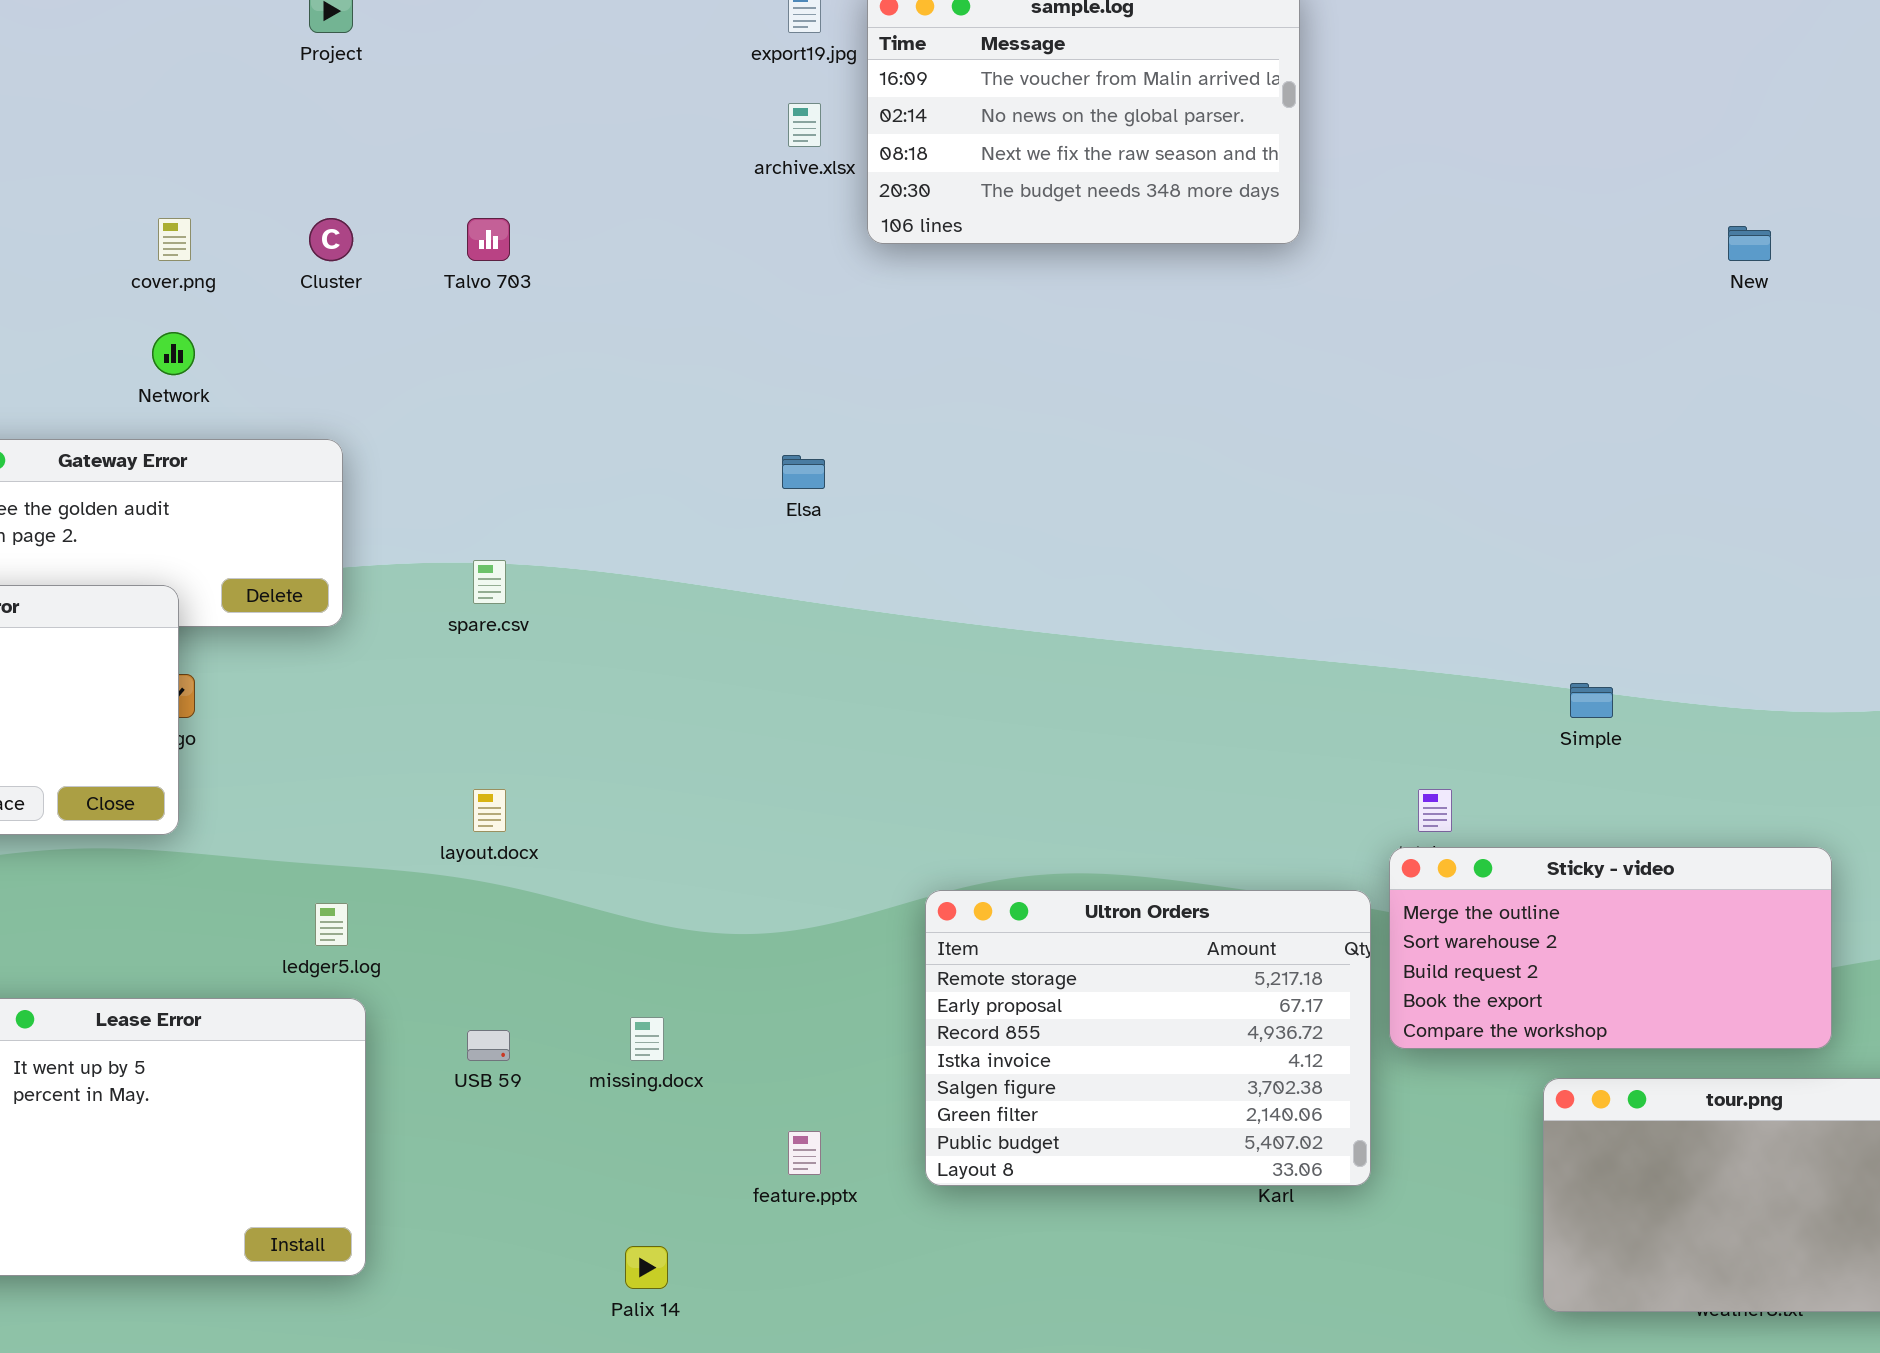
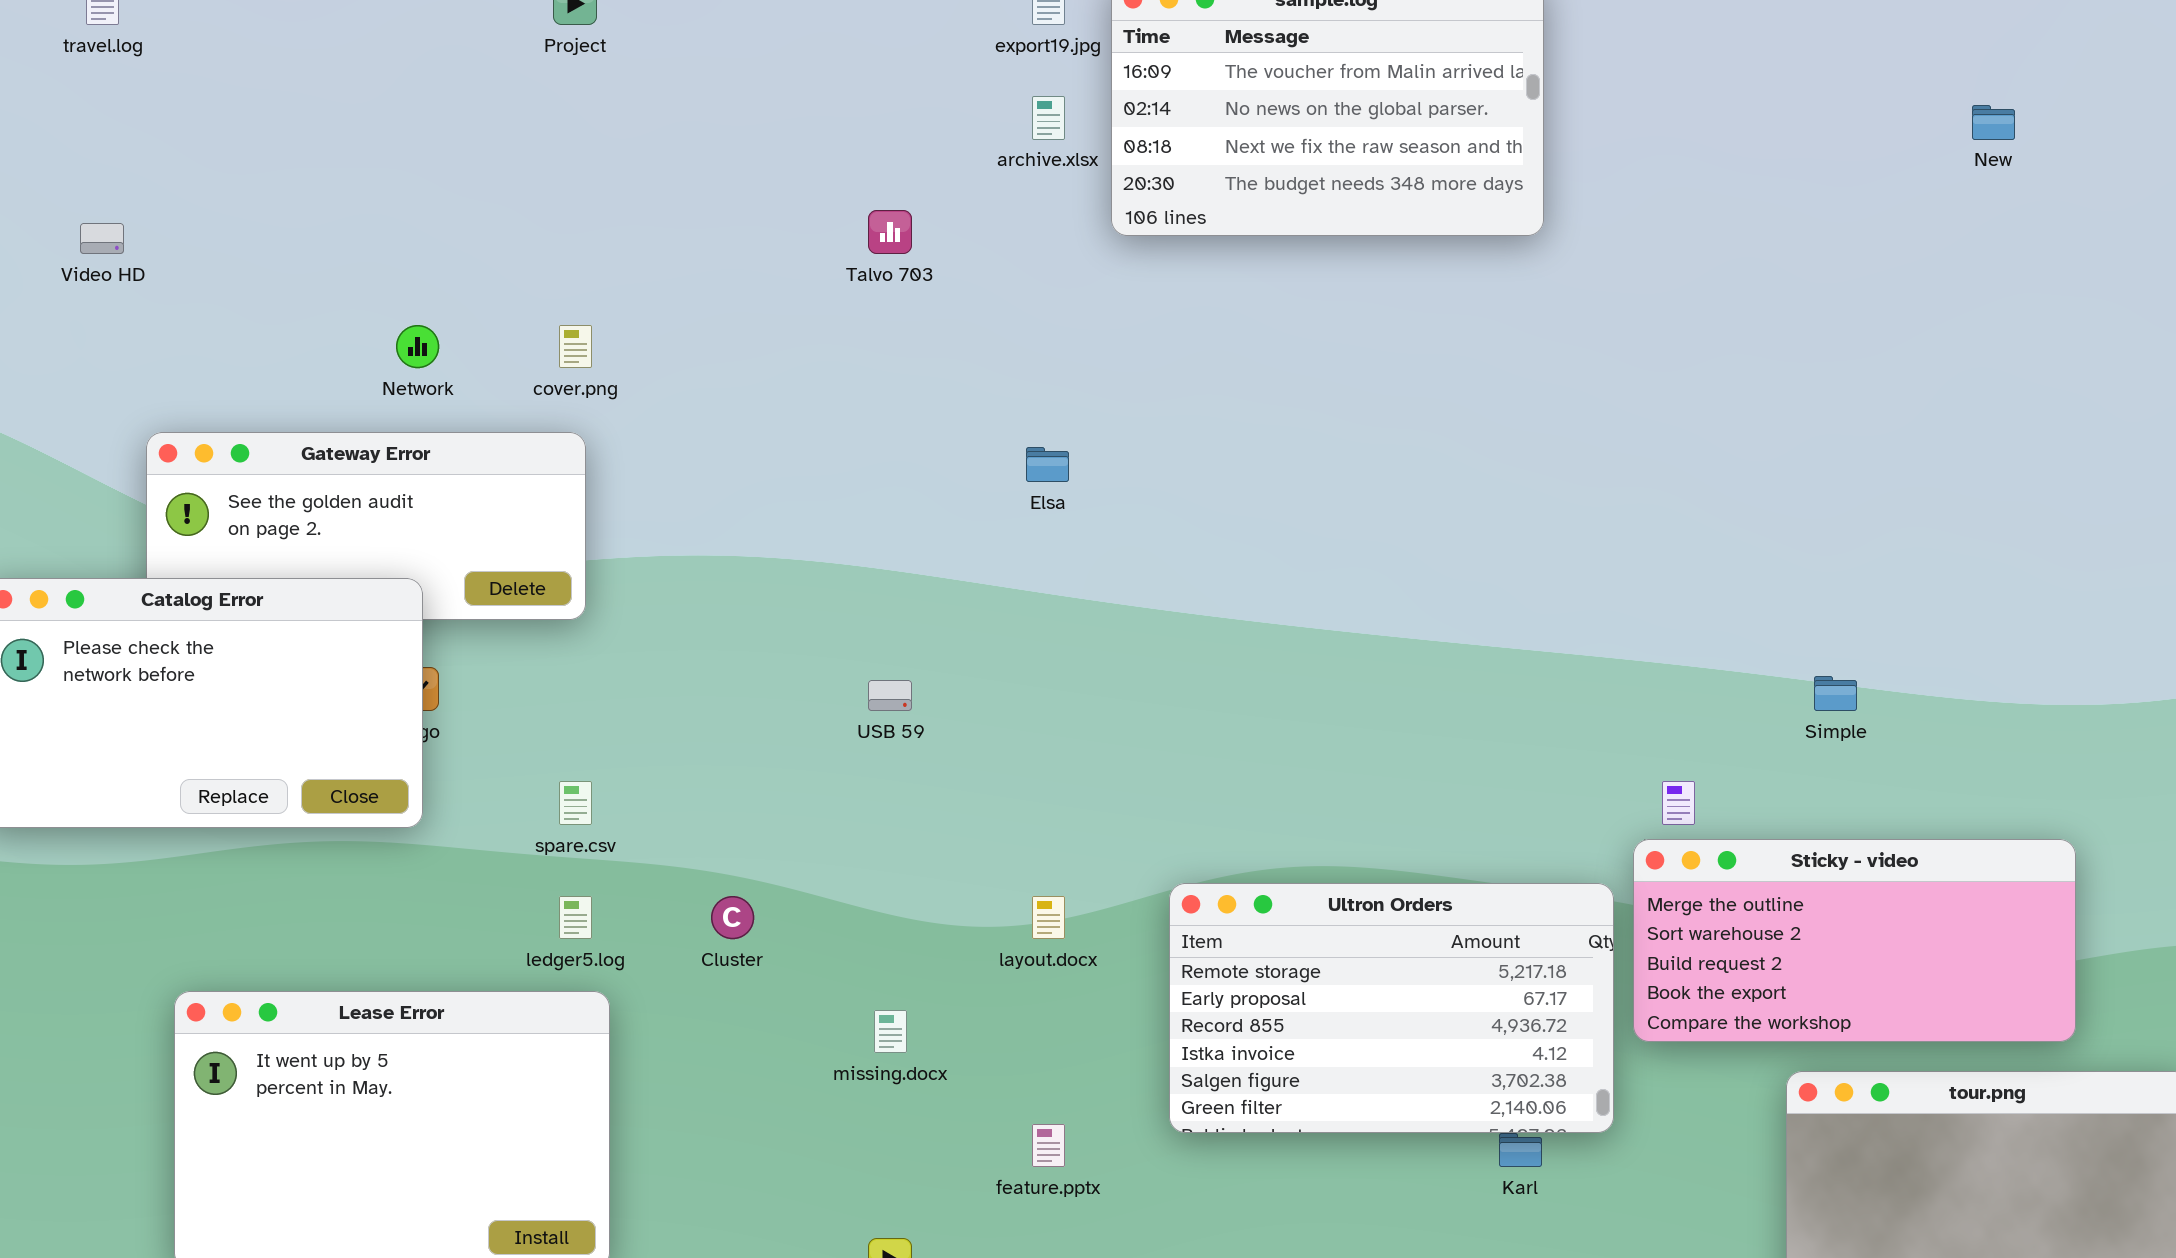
cover.png: [158,218,191,261] -> [559,325,592,368], moved
Cluster: [309,218,353,261] -> [711,896,754,939], moved
Talvo 703: [467,218,510,261] -> [868,210,912,254], moved
New: [1728,226,1771,261] -> [1972,105,2015,140], moved
spare.csv: [473,560,506,604] -> [559,781,592,825], moved
layout.docx: [473,789,506,832] -> [1032,896,1065,939], moved
Ultron Orders: [925,890,1371,1186] -> [1169,883,1614,1133], resized
USB 59: [467,1030,510,1061] -> [868,680,912,711], moved

